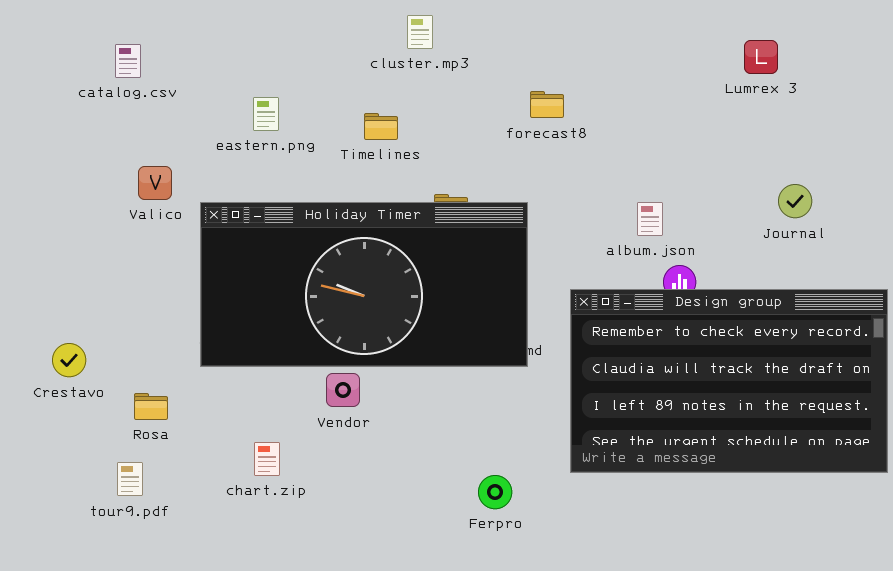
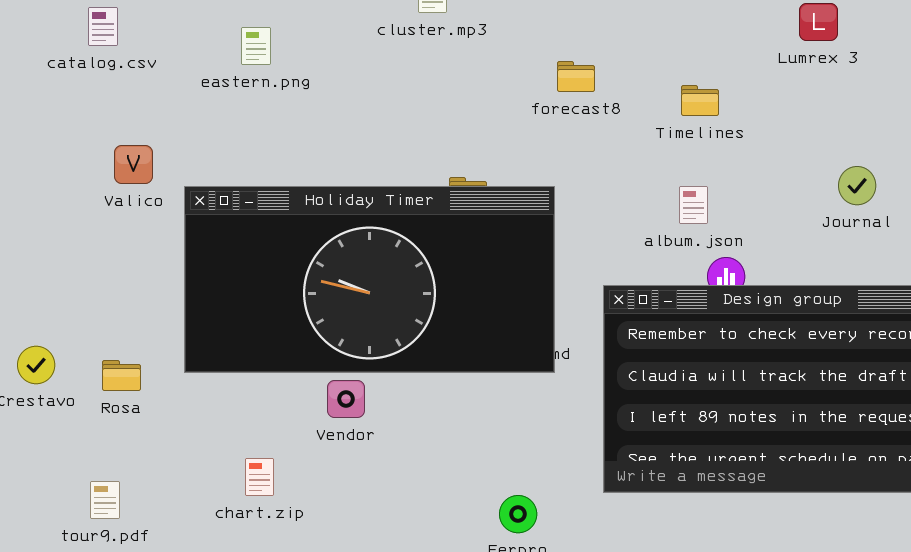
eastern.png: [253,97,279,131] -> [241,27,271,65], moved
Timelines: [364,113,398,140] -> [681,85,719,116], moved
Rosa: [134,393,168,420] -> [102,360,141,391], moved

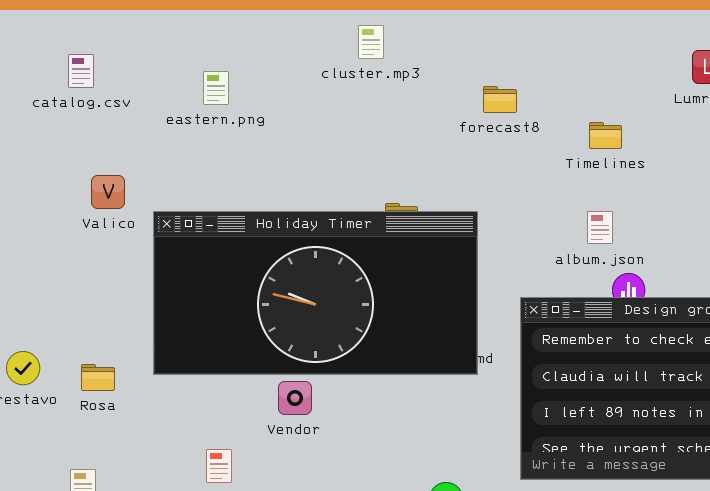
forecast8: [557,61,595,92] -> [483,86,517,113], moved

